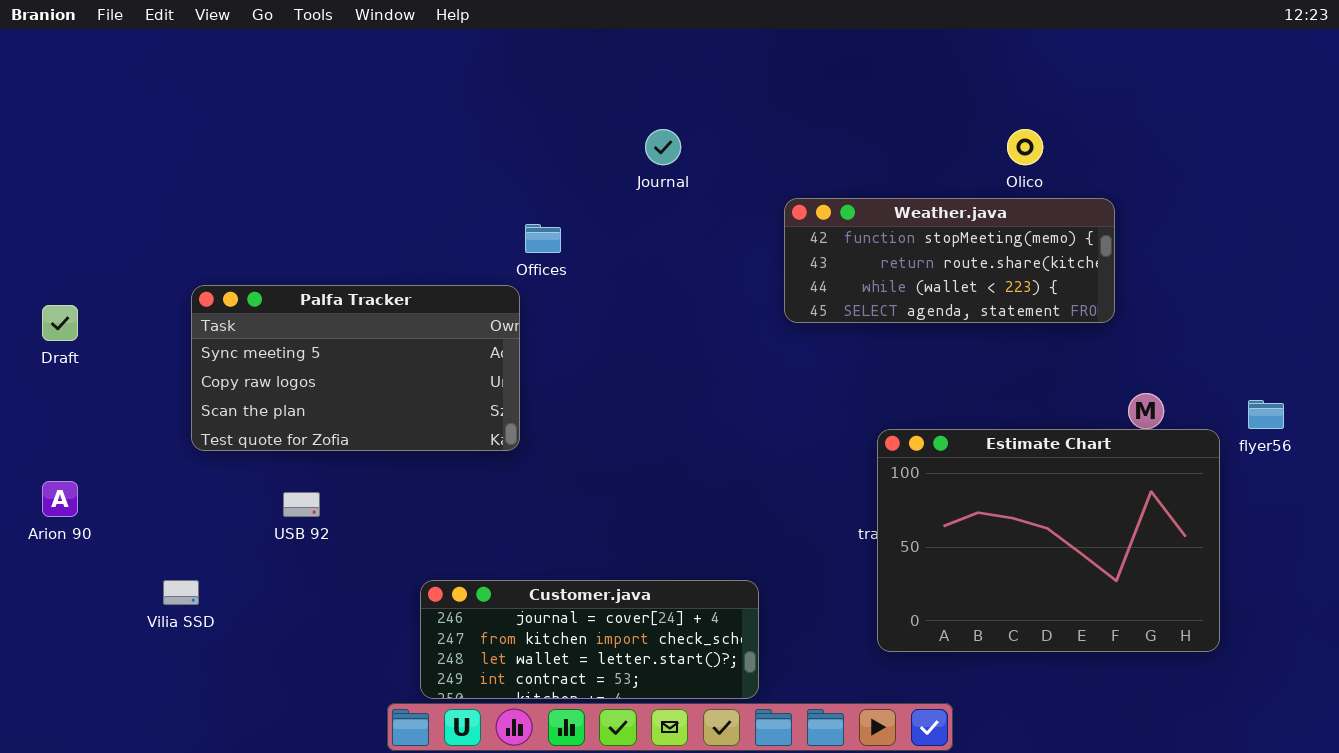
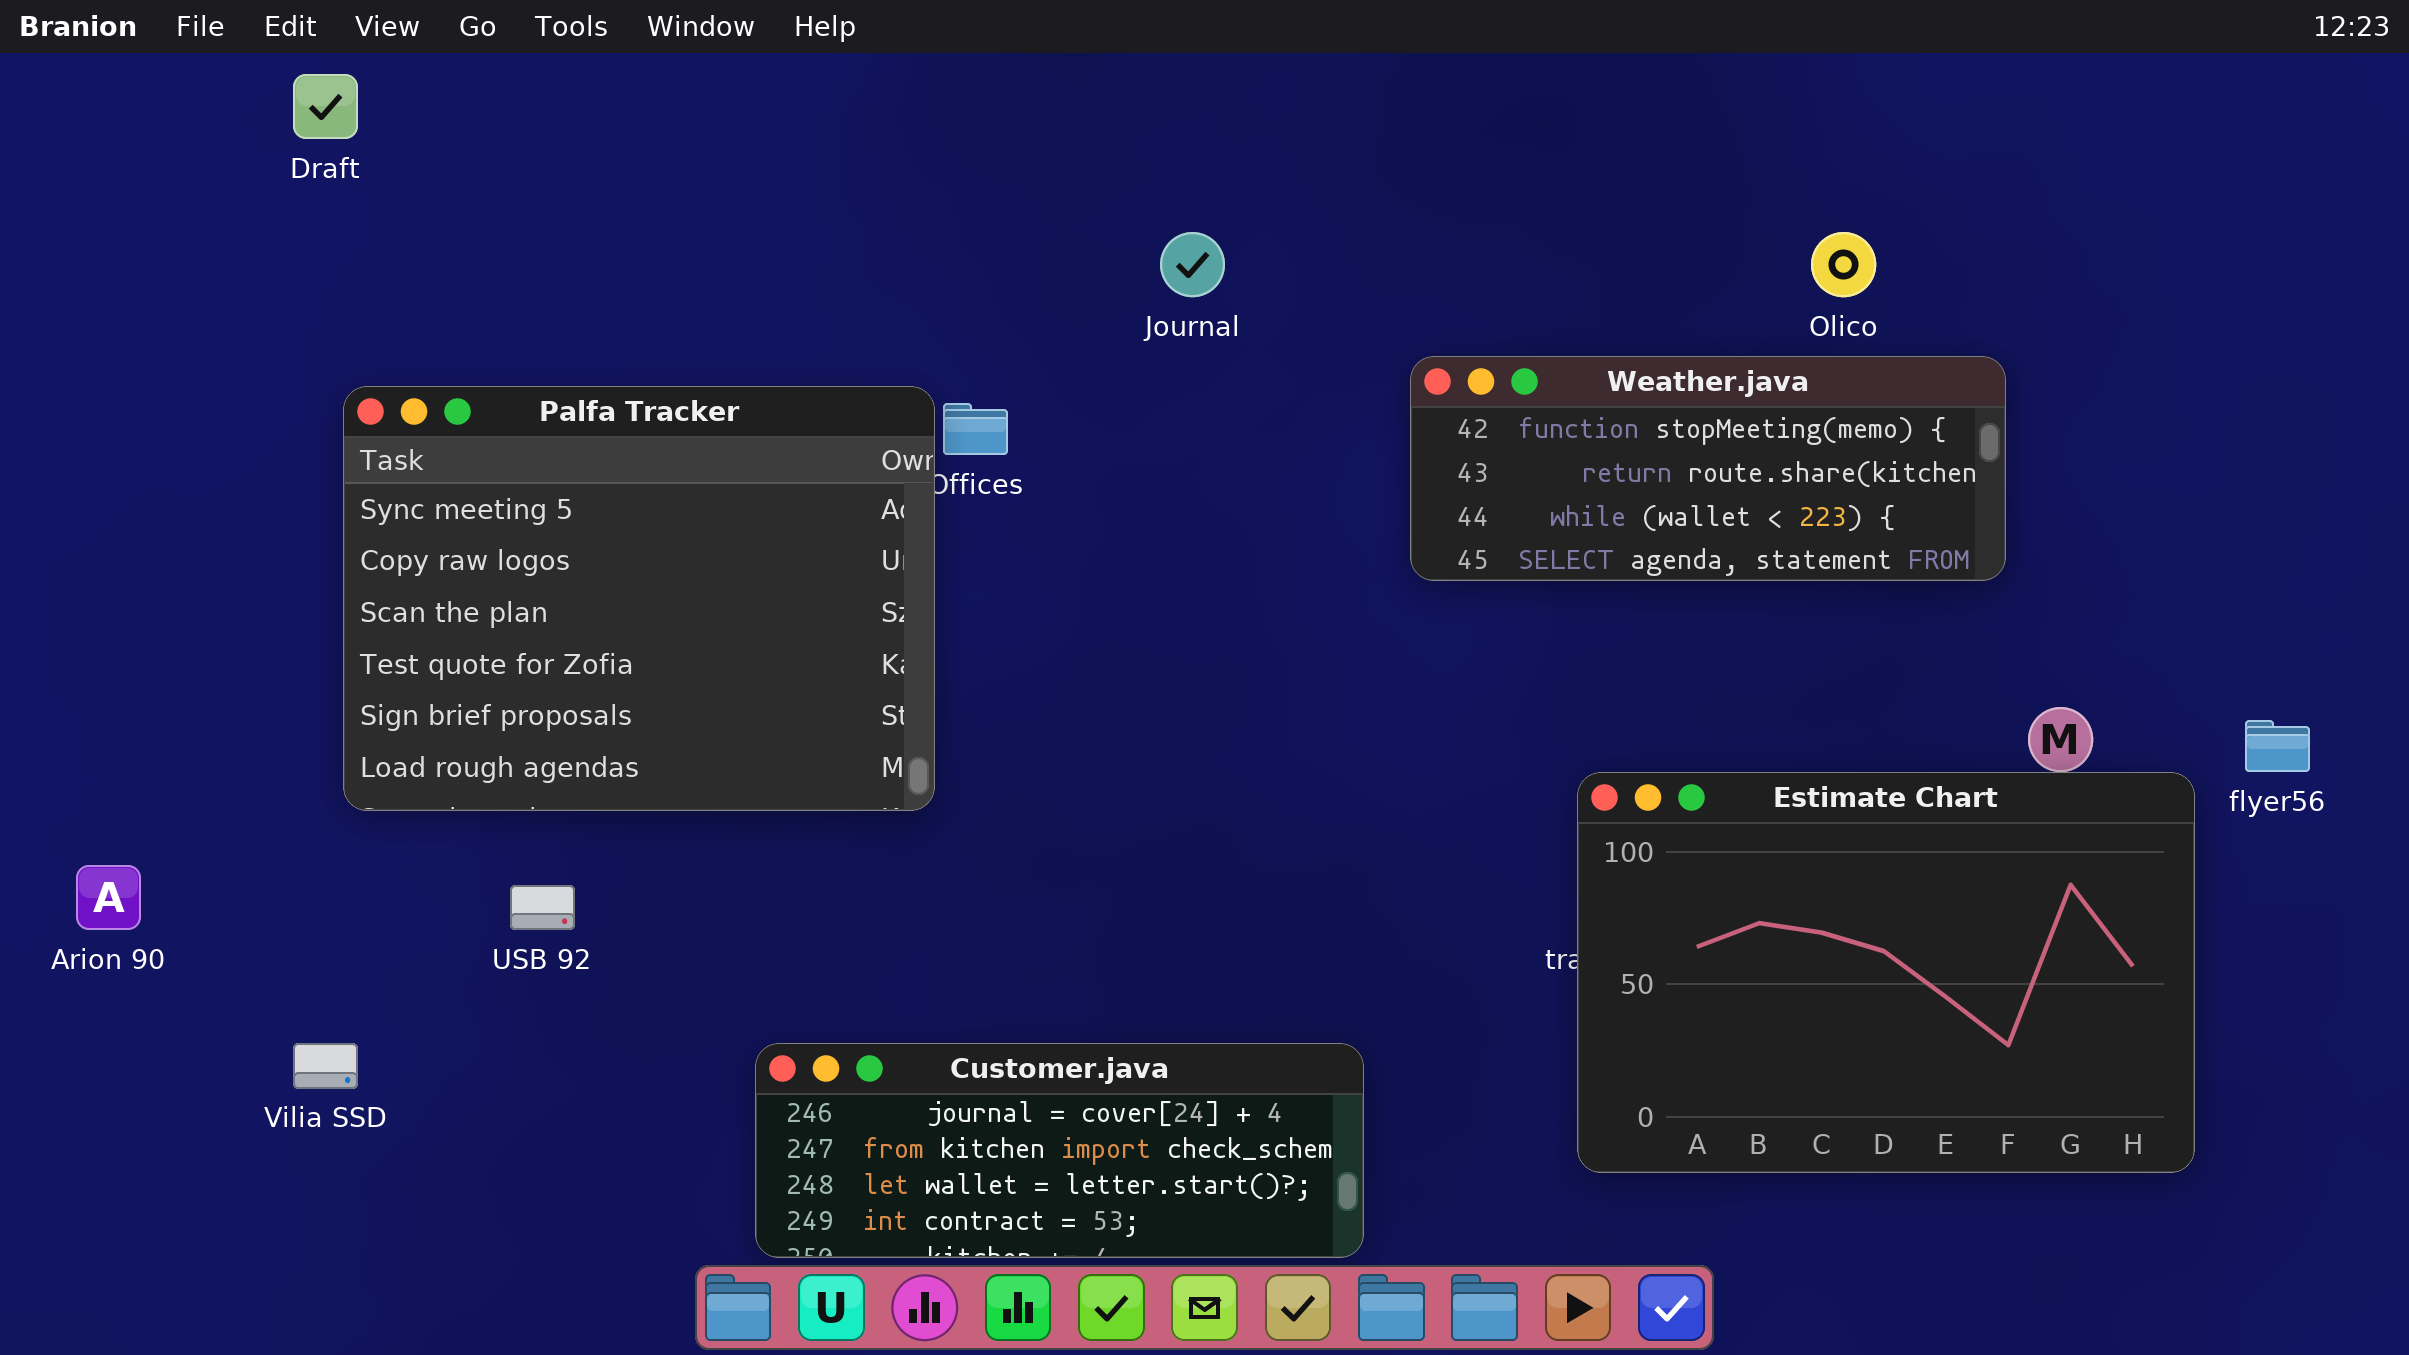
Palfa Tracker: [191,285,520,451] -> [343,386,935,811], resized
Draft: [42,305,78,341] -> [293,74,358,139], moved

